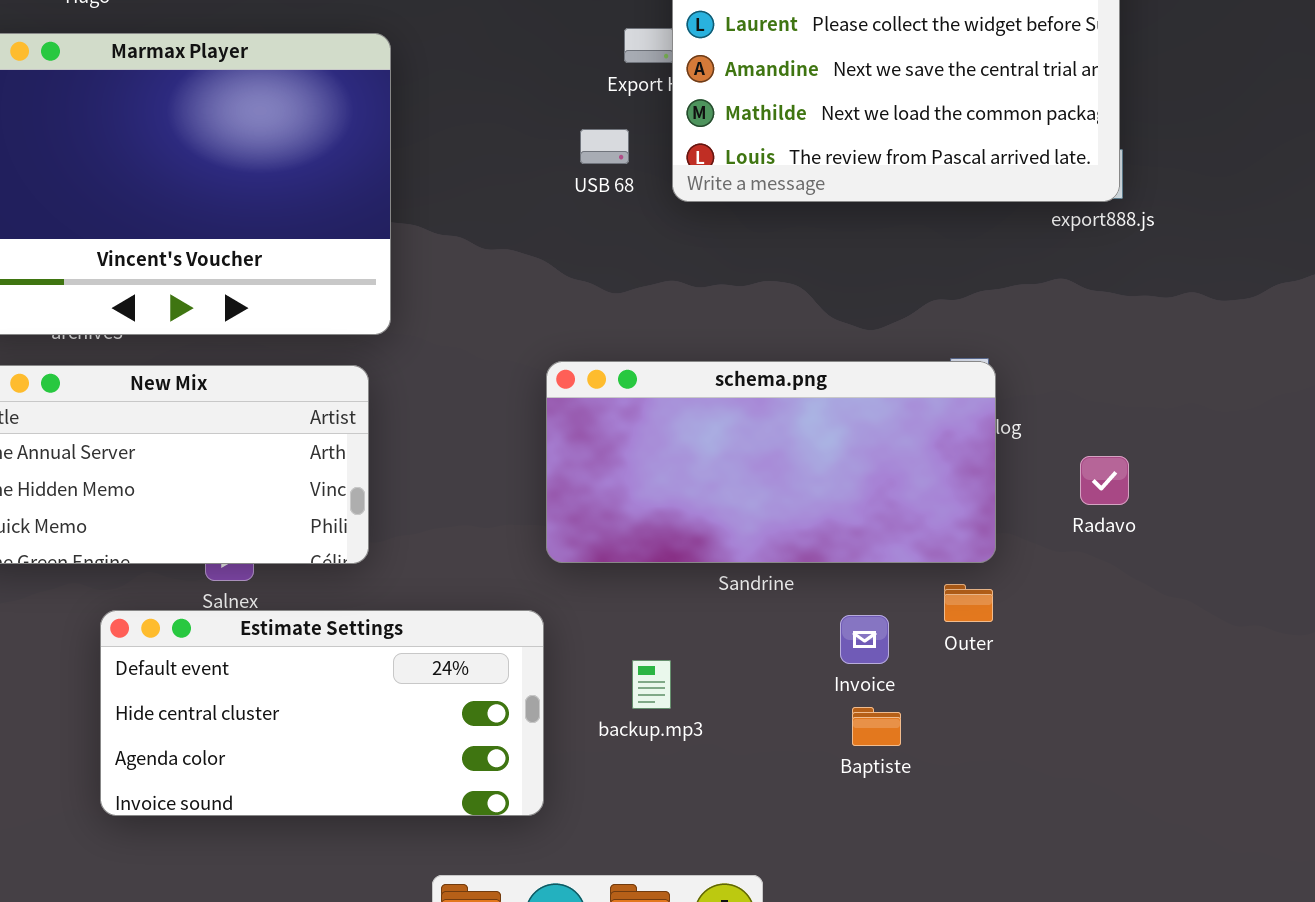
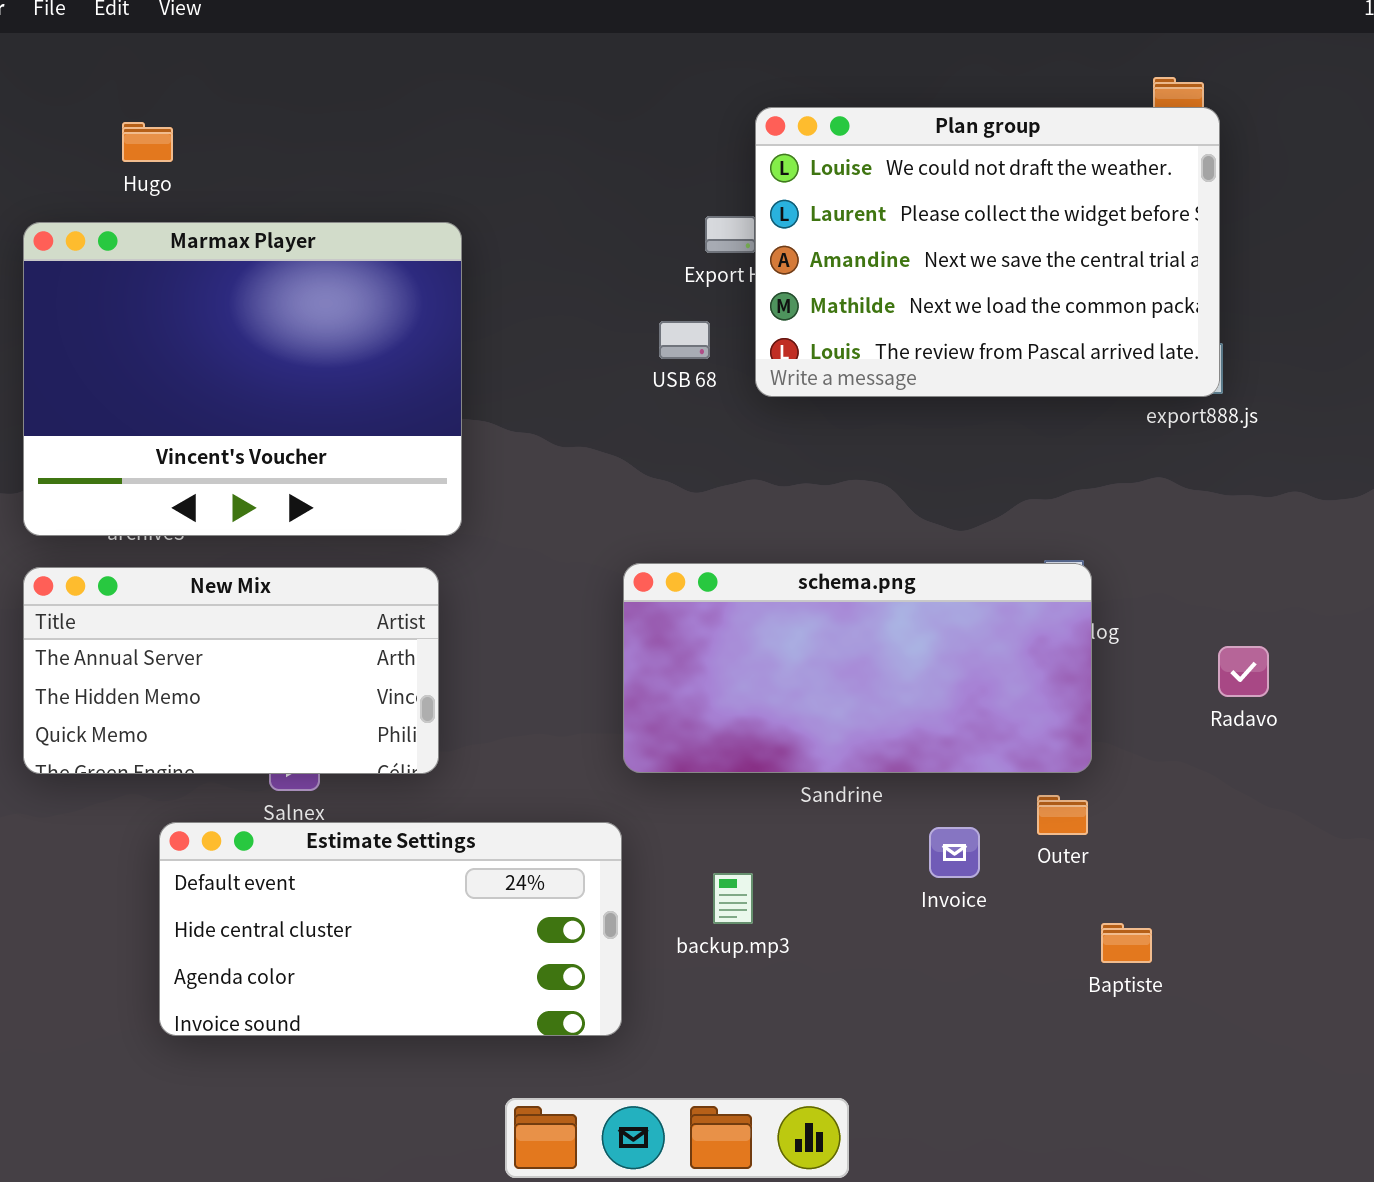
Radavo: [1080,456,1129,505] -> [1218,646,1269,697], moved
Baptiste: [852,707,901,746] -> [1101,923,1152,963], moved

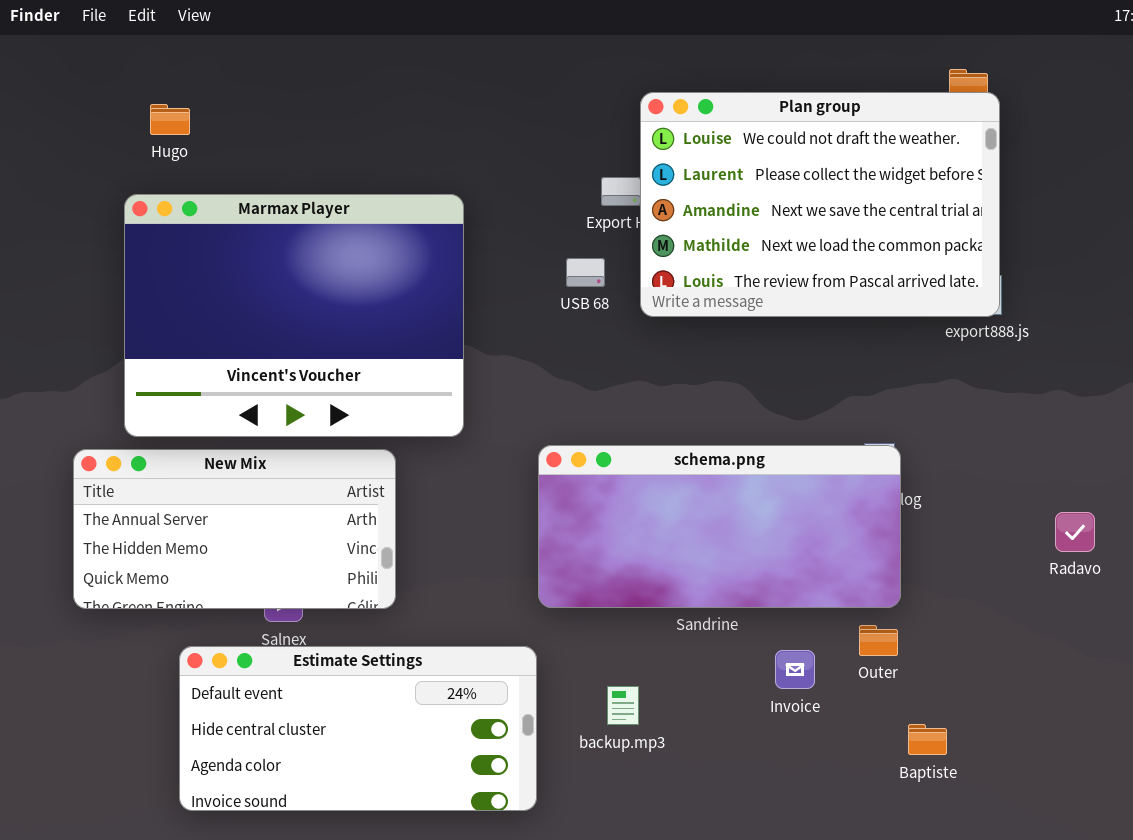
Marmax Player: [23,222,462,536] -> [124,194,464,437], moved
Radavo: [1218,646,1269,697] -> [1055,512,1095,552], moved

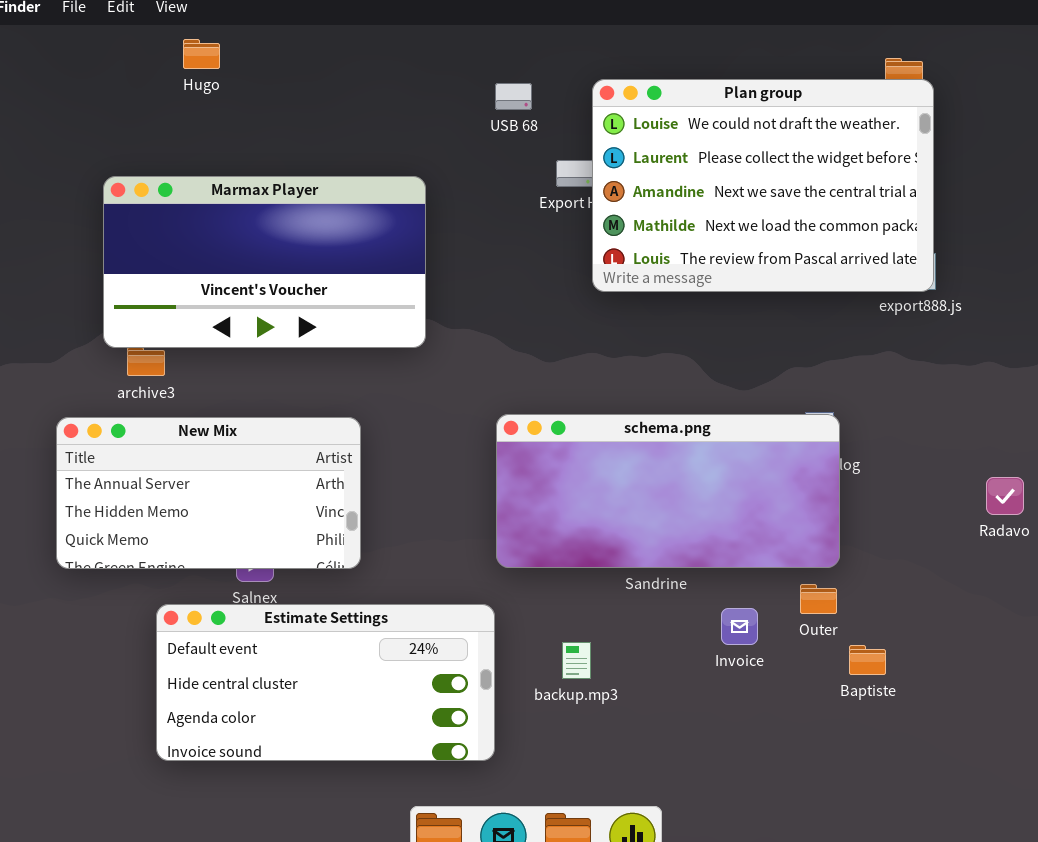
Hugo: [150,104,190,135] -> [183,39,220,69], moved
Marmax Player: [124,194,464,437] -> [103,176,426,348], resized
USB 68: [566,258,605,287] -> [495,83,532,110], moved
Baptiste: [908,724,947,755] -> [849,645,886,675], moved

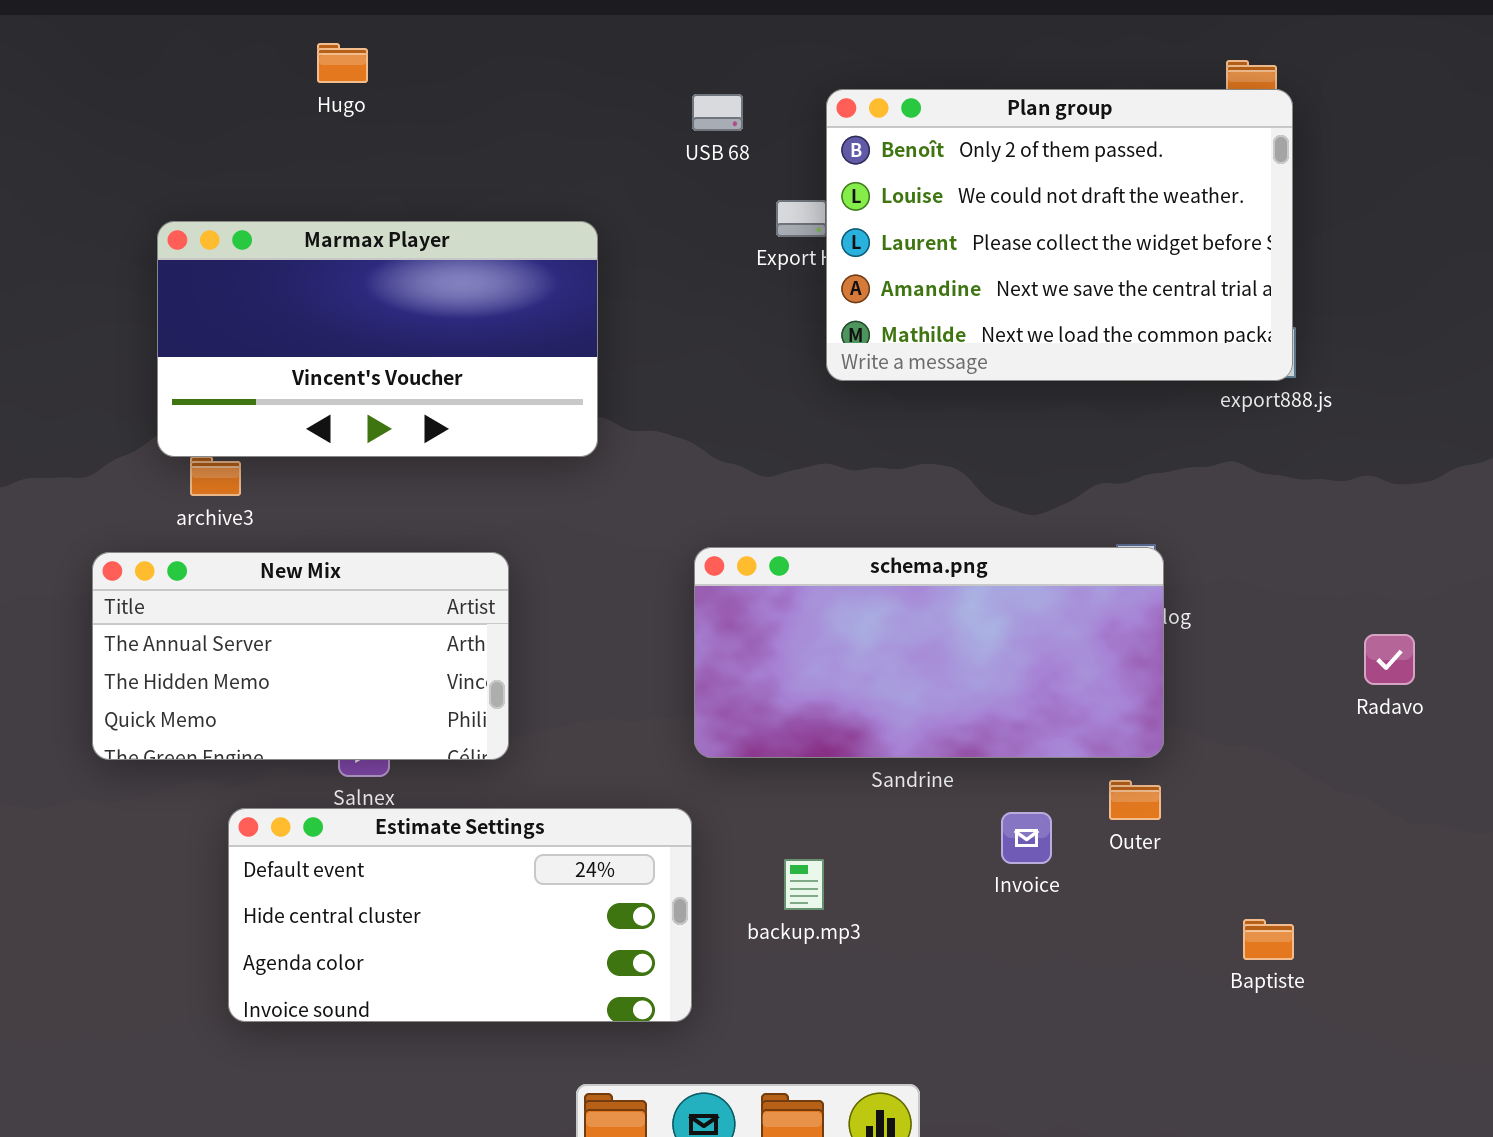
Hugo: [183,39,220,69] -> [317,43,368,83], moved
Plan group: [592,79,934,292] -> [826,89,1293,381], scrolled up 1 row
Baptiste: [849,645,886,675] -> [1243,919,1294,960], moved

